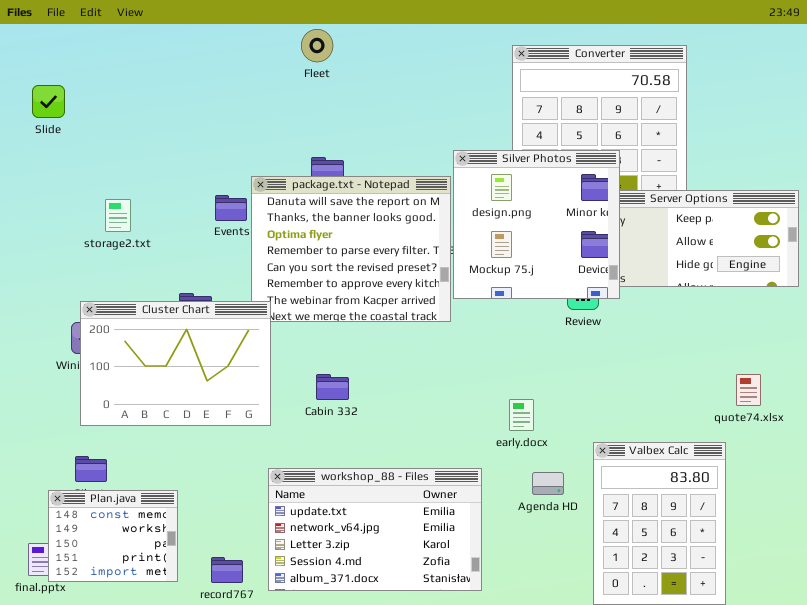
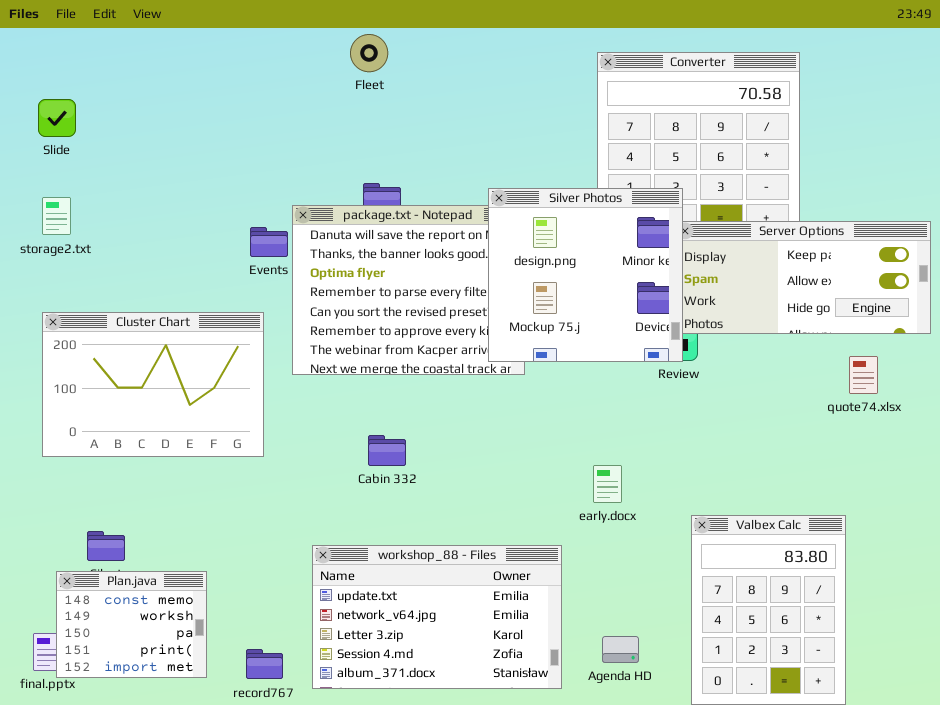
Silver Photos: [453,150,620,299] -> [488,188,683,362], moved
storage2.txt: [105,199,131,232] -> [42,197,71,235], moved
Cluster Chart: [80,301,271,426] -> [42,312,264,457], moved
quote74.xlsx: [736,374,761,406] -> [849,356,878,394], moved
Agenda HD: [532,472,564,495] -> [602,636,639,663], moved

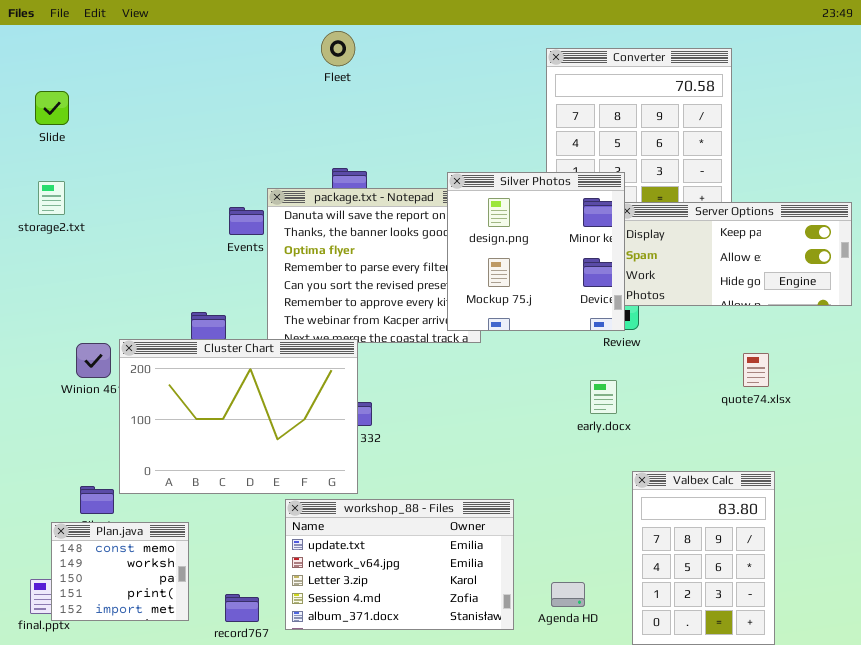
Cluster Chart: [42,312,264,457] -> [119,339,358,494], moved, resized
quote74.xlsx: [849,356,878,394] -> [743,353,769,387], moved
early.docx: [593,465,622,503] -> [590,380,617,414], moved

